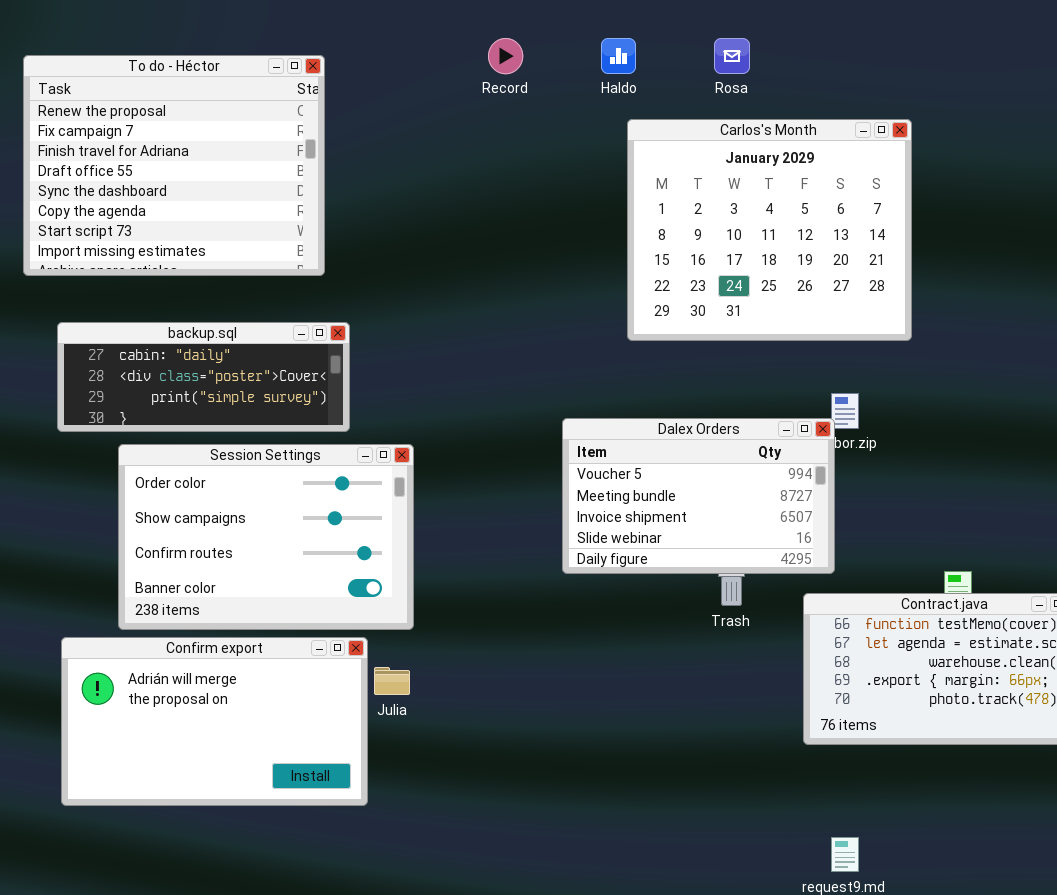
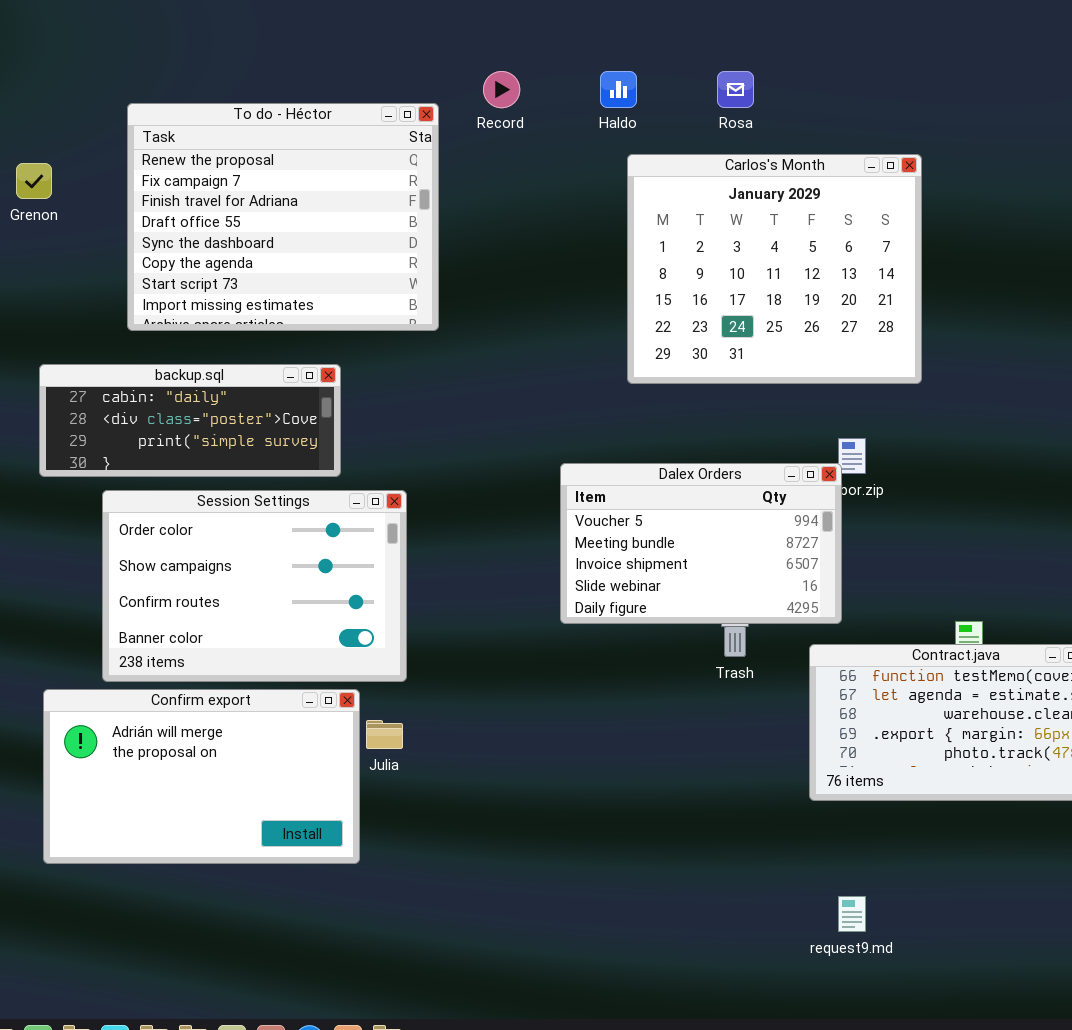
To do - Héctor: [23,55,325,276] -> [127,103,439,331], moved

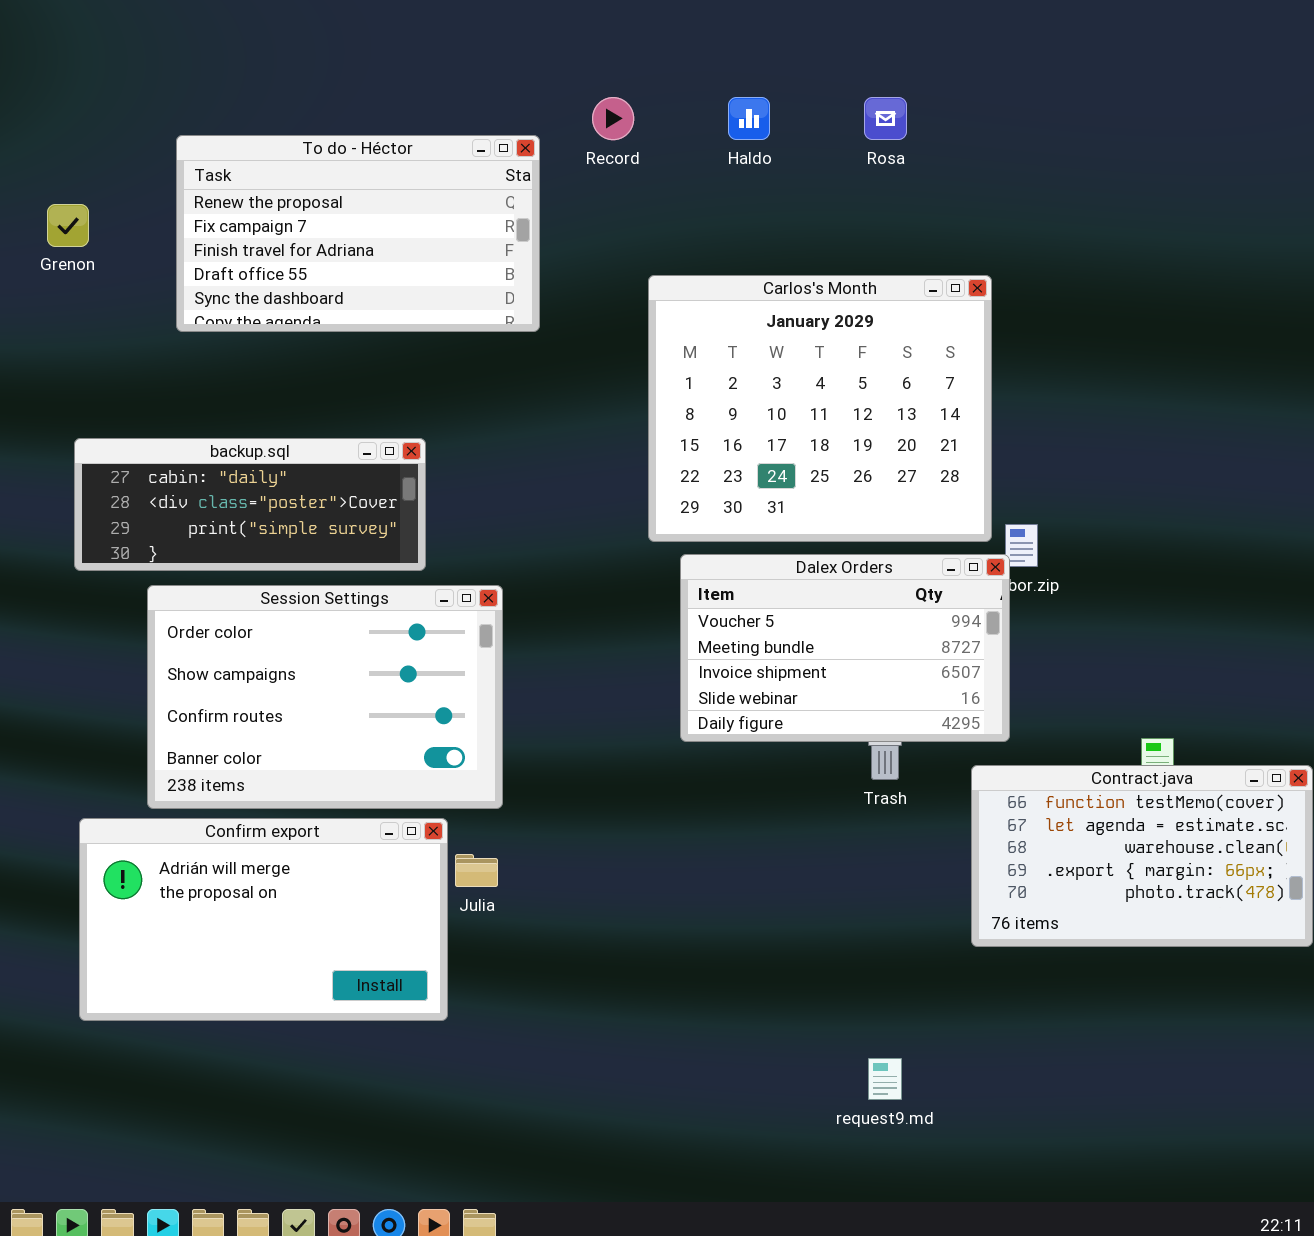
To do - Héctor: [127,103,439,331] -> [176,135,540,332], resized
Carlos's Month: [627,154,922,384] -> [648,275,992,542], moved
request9.md: [838,896,866,932] -> [868,1058,902,1100], moved

